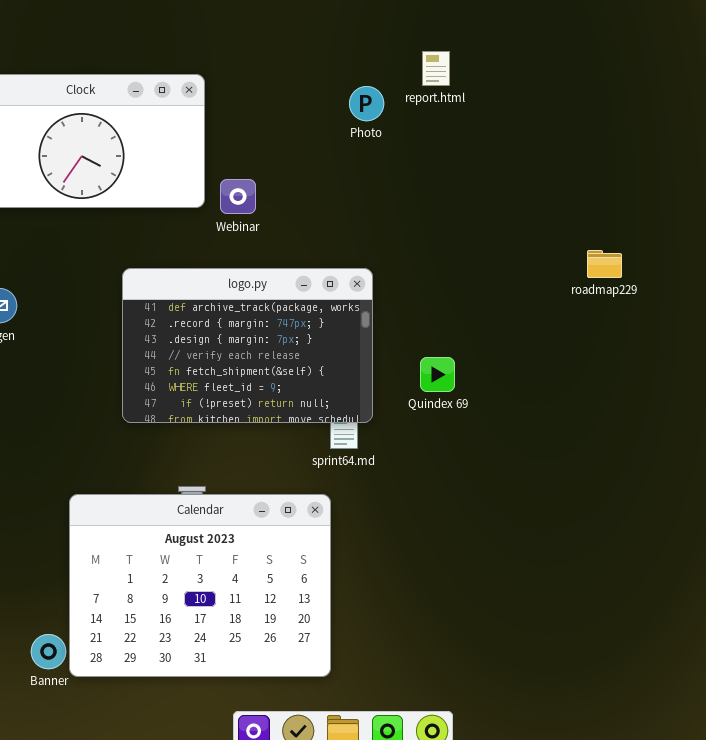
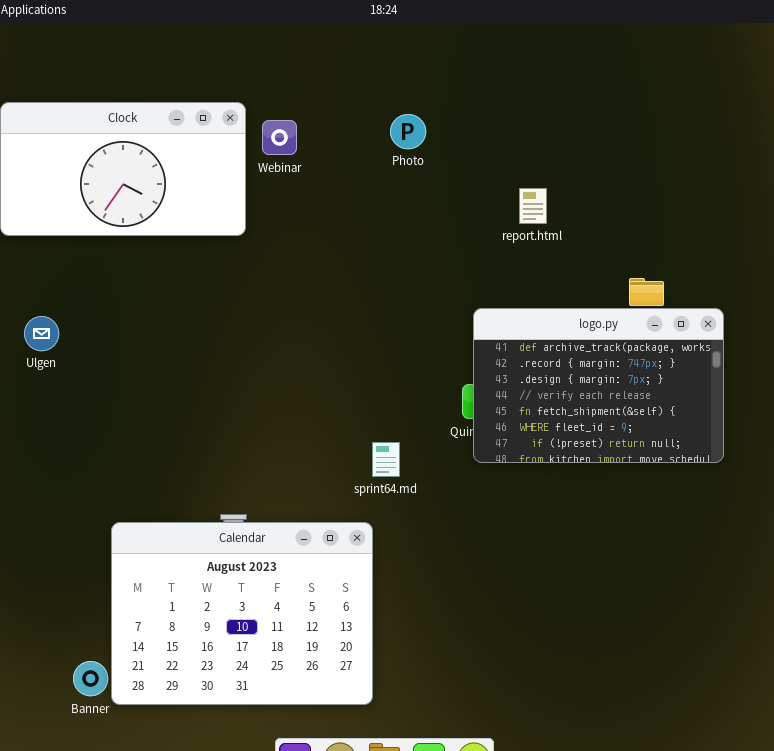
report.html: [422,51,450,86] -> [519,188,547,224], moved
Webinar: [220,179,256,214] -> [262,120,297,155], moved
logo.py: [122,268,373,423] -> [473,308,724,463], moved

